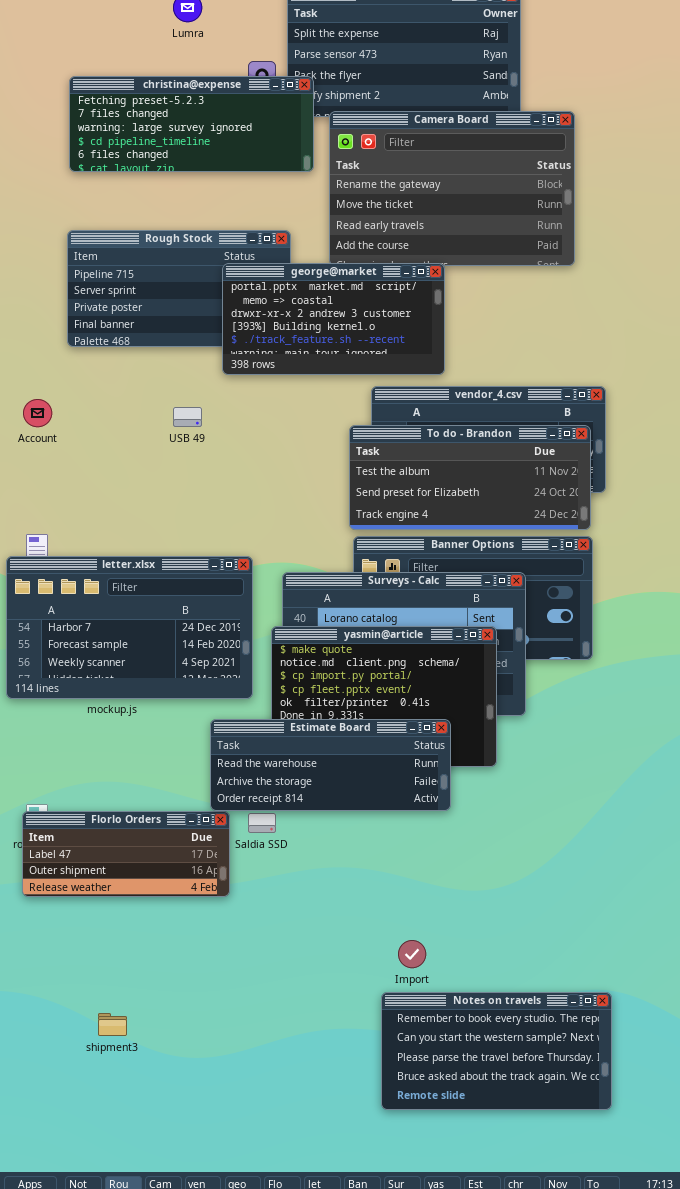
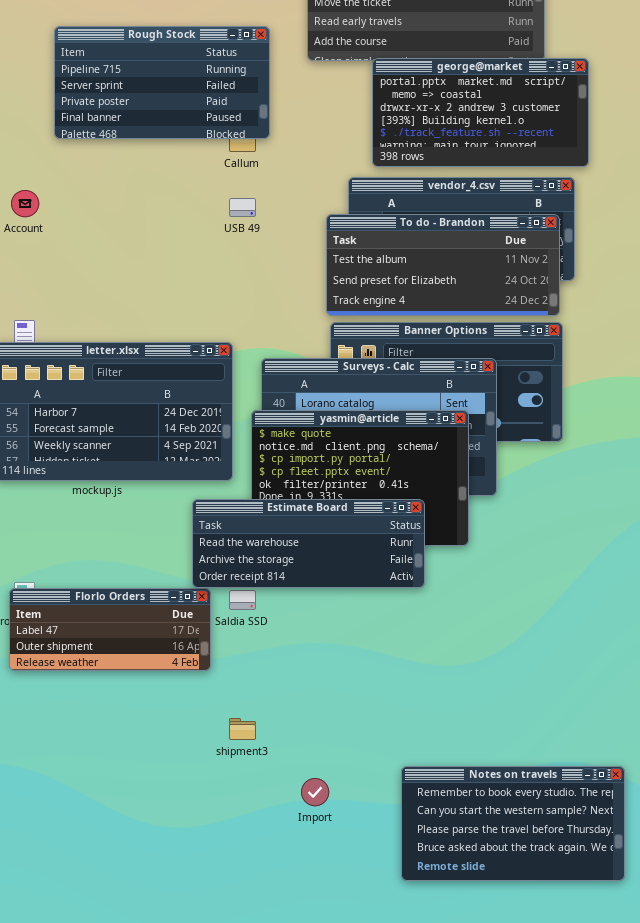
george@market: [222,263,445,375] -> [372,58,589,167], moved
USB 49: [173,407,202,427] -> [229,198,256,217], moved
Import: [398,940,426,968] -> [301,778,329,806], moved
Notes on travels: [381,992,612,1110] -> [401,766,625,881], moved
shipment3: [98,1013,127,1036] -> [229,718,256,740], moved

